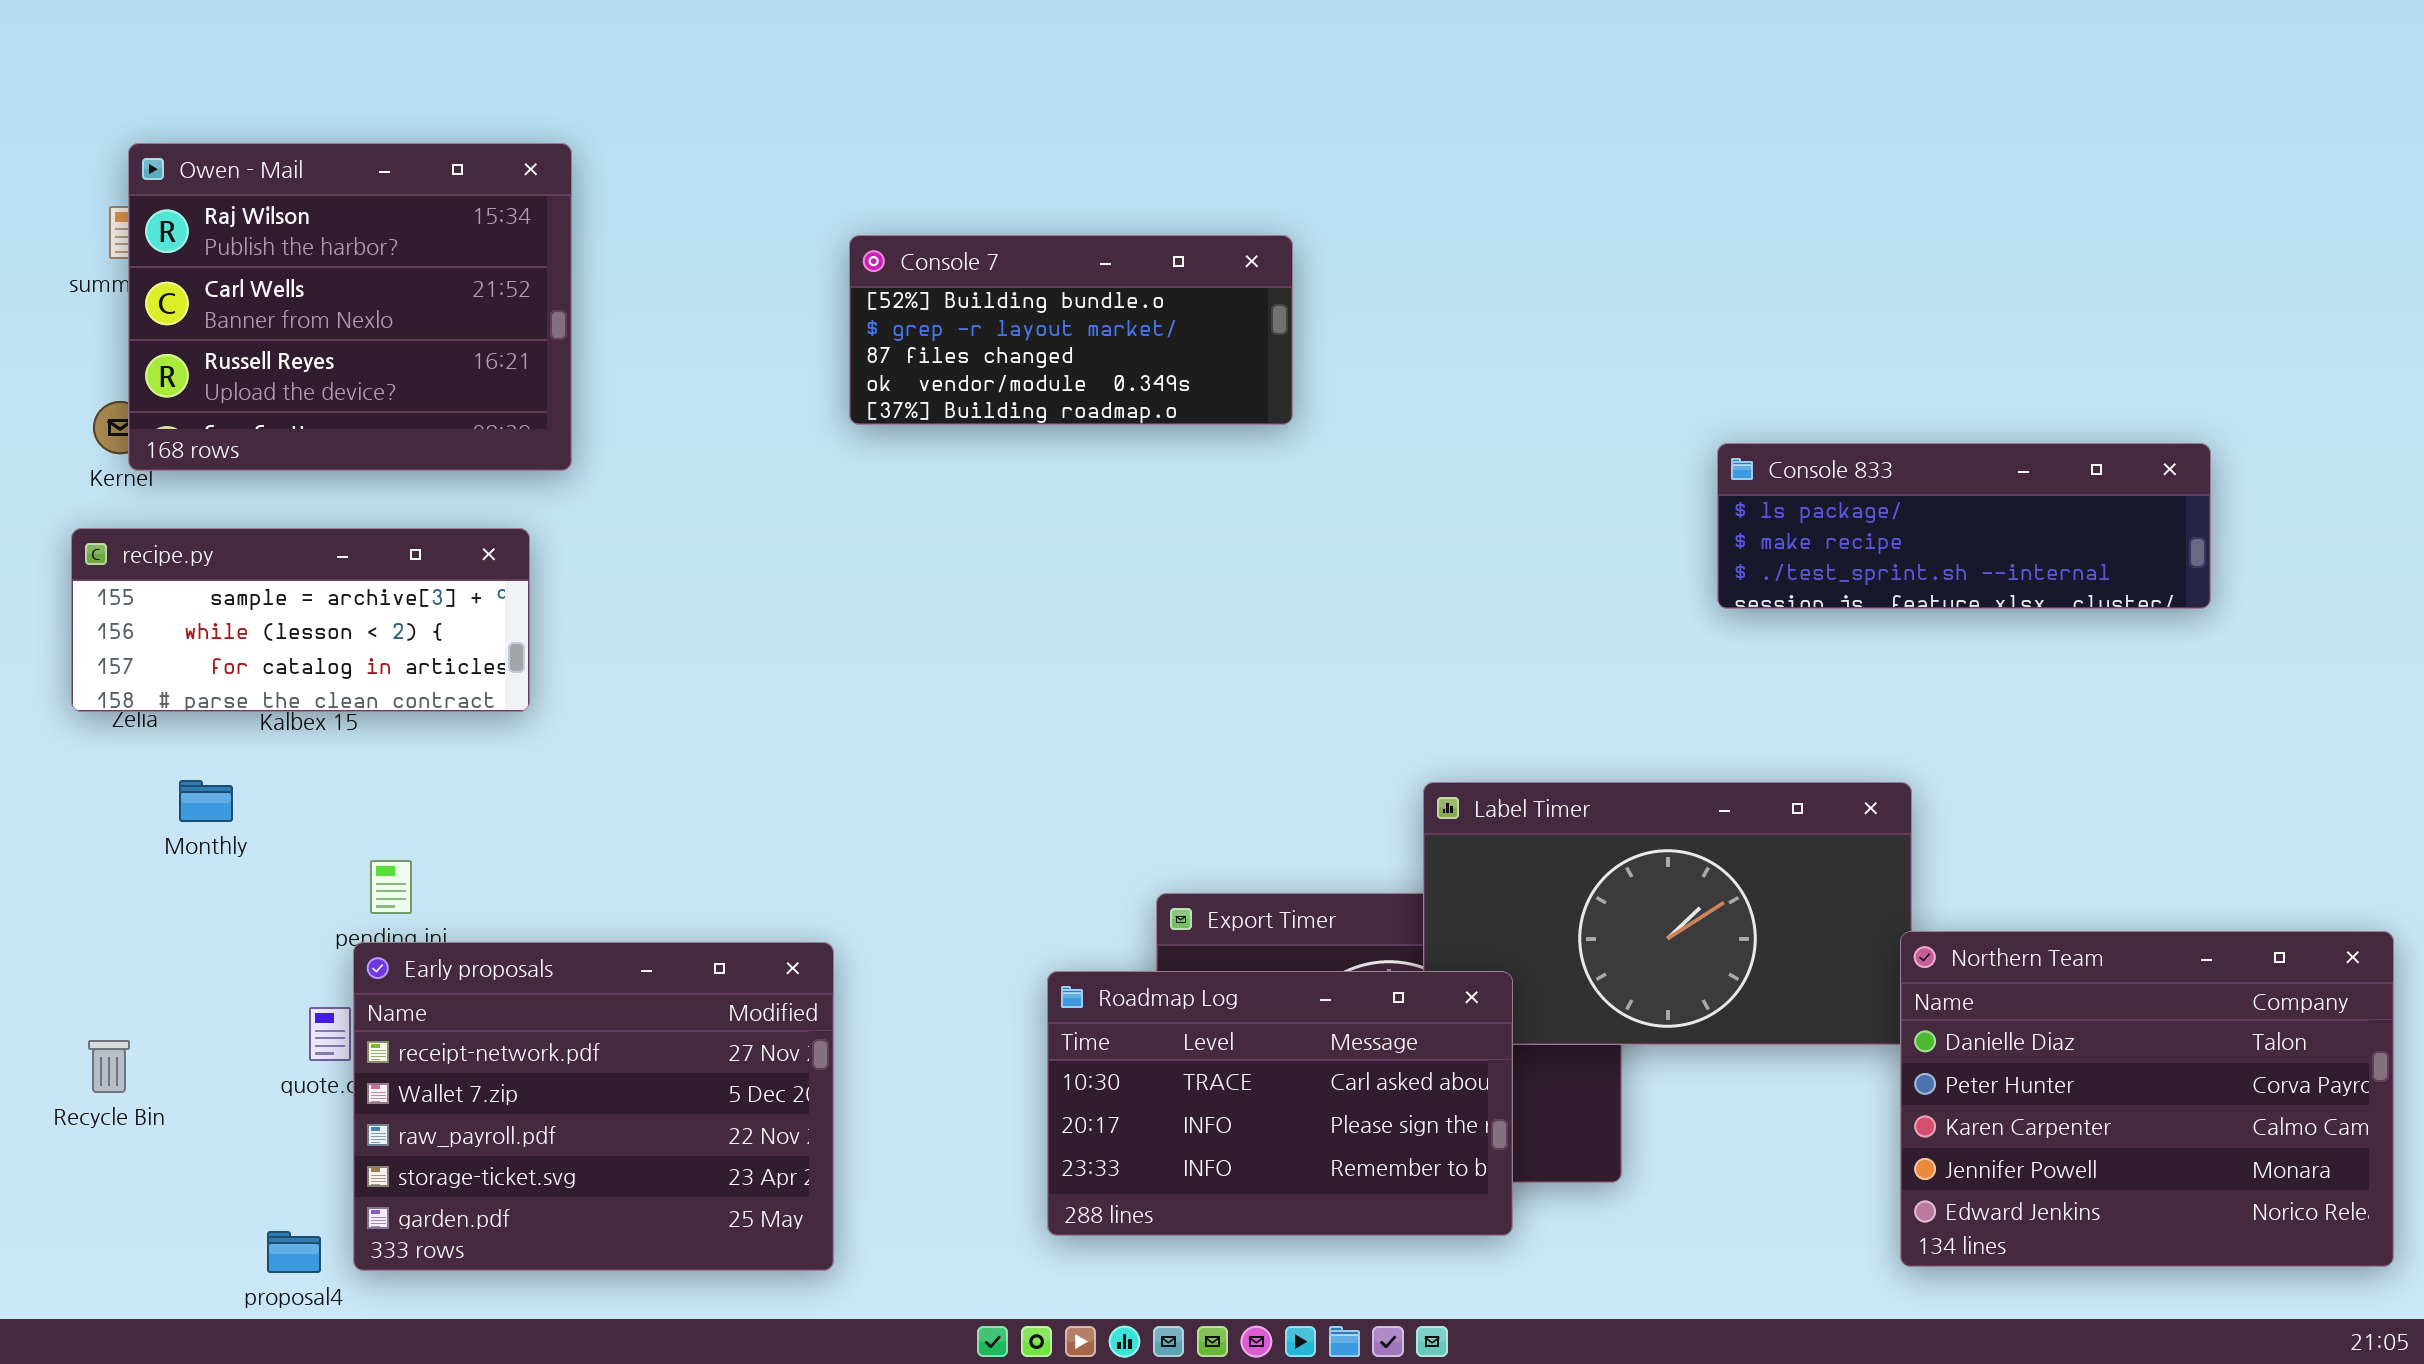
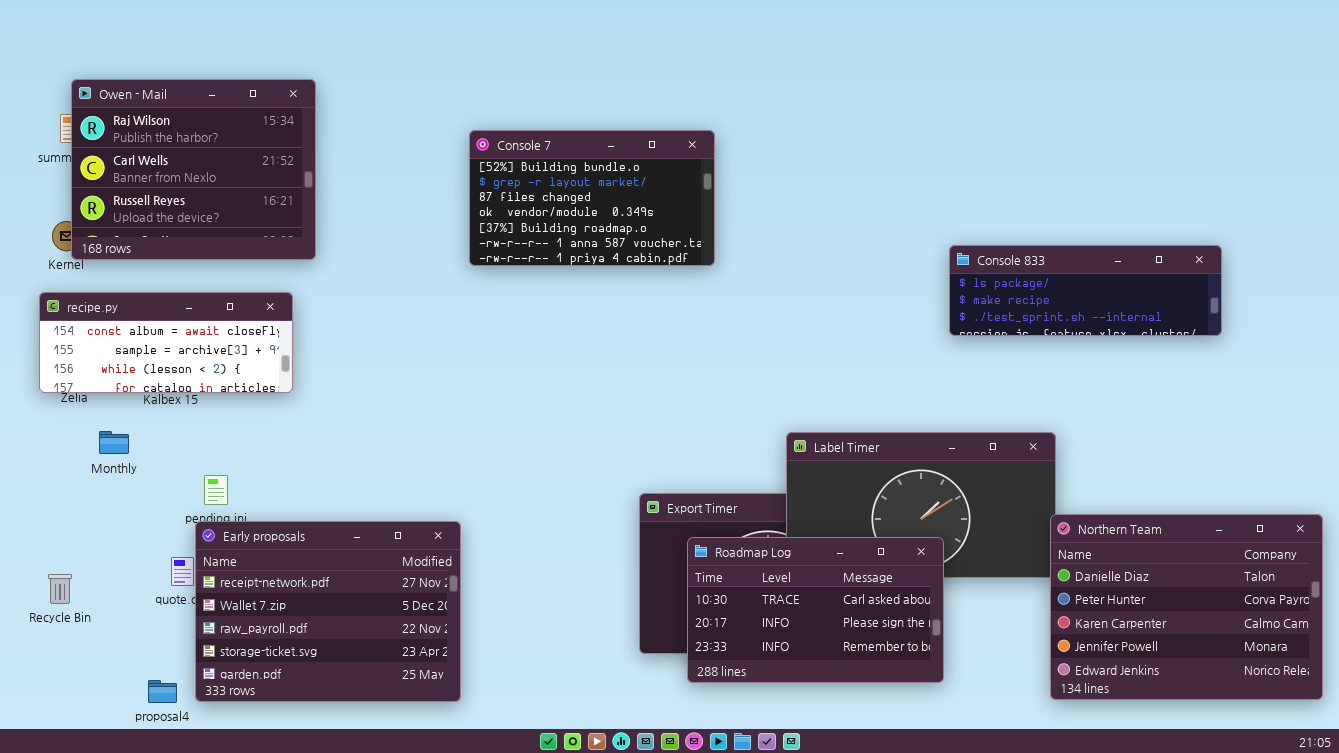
Console 7: [849,235,1293,425] -> [469,130,715,266], resized
recipe.py: [71,528,530,712] -> [39,292,293,393], scrolled up 1 row
Roadmap Log: [1047,971,1513,1236] -> [687,537,944,683], moved

